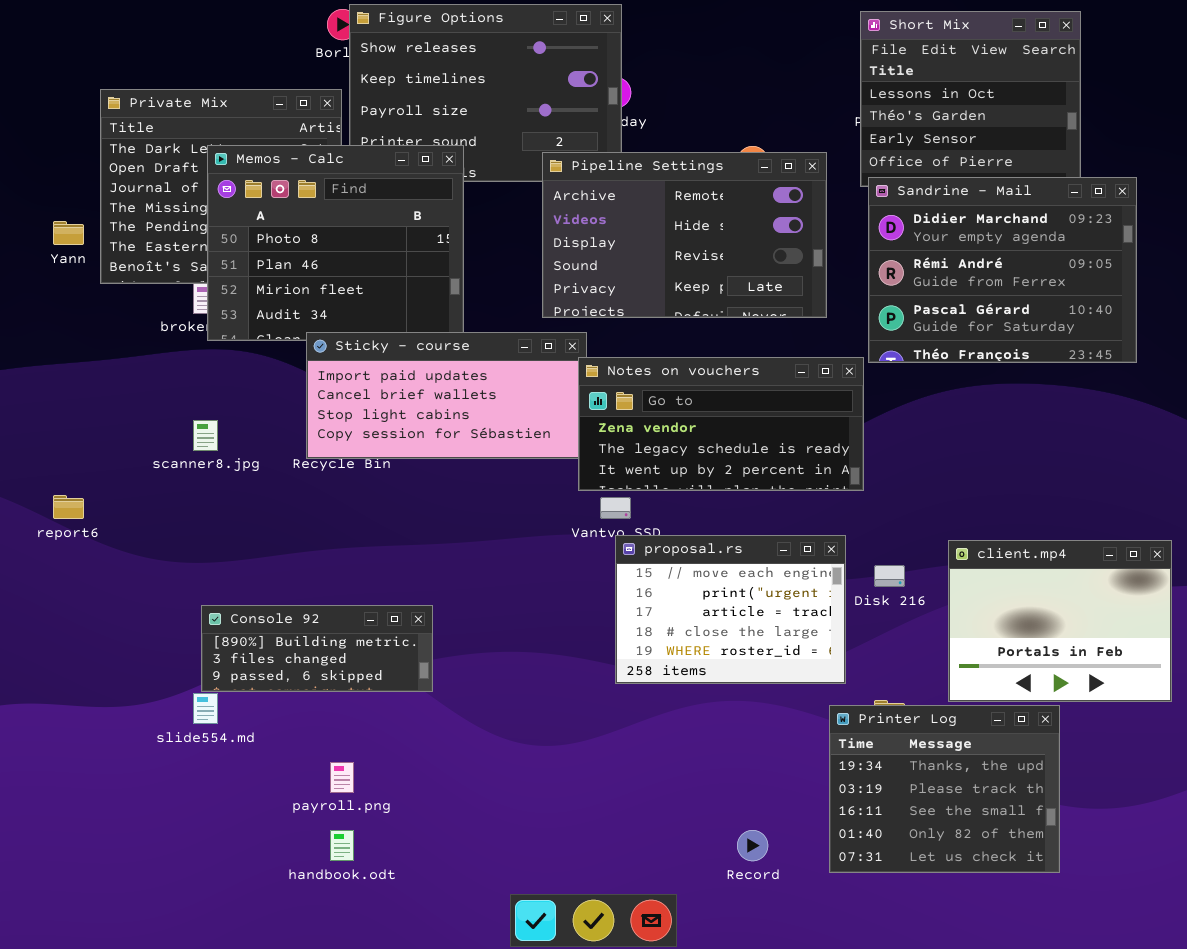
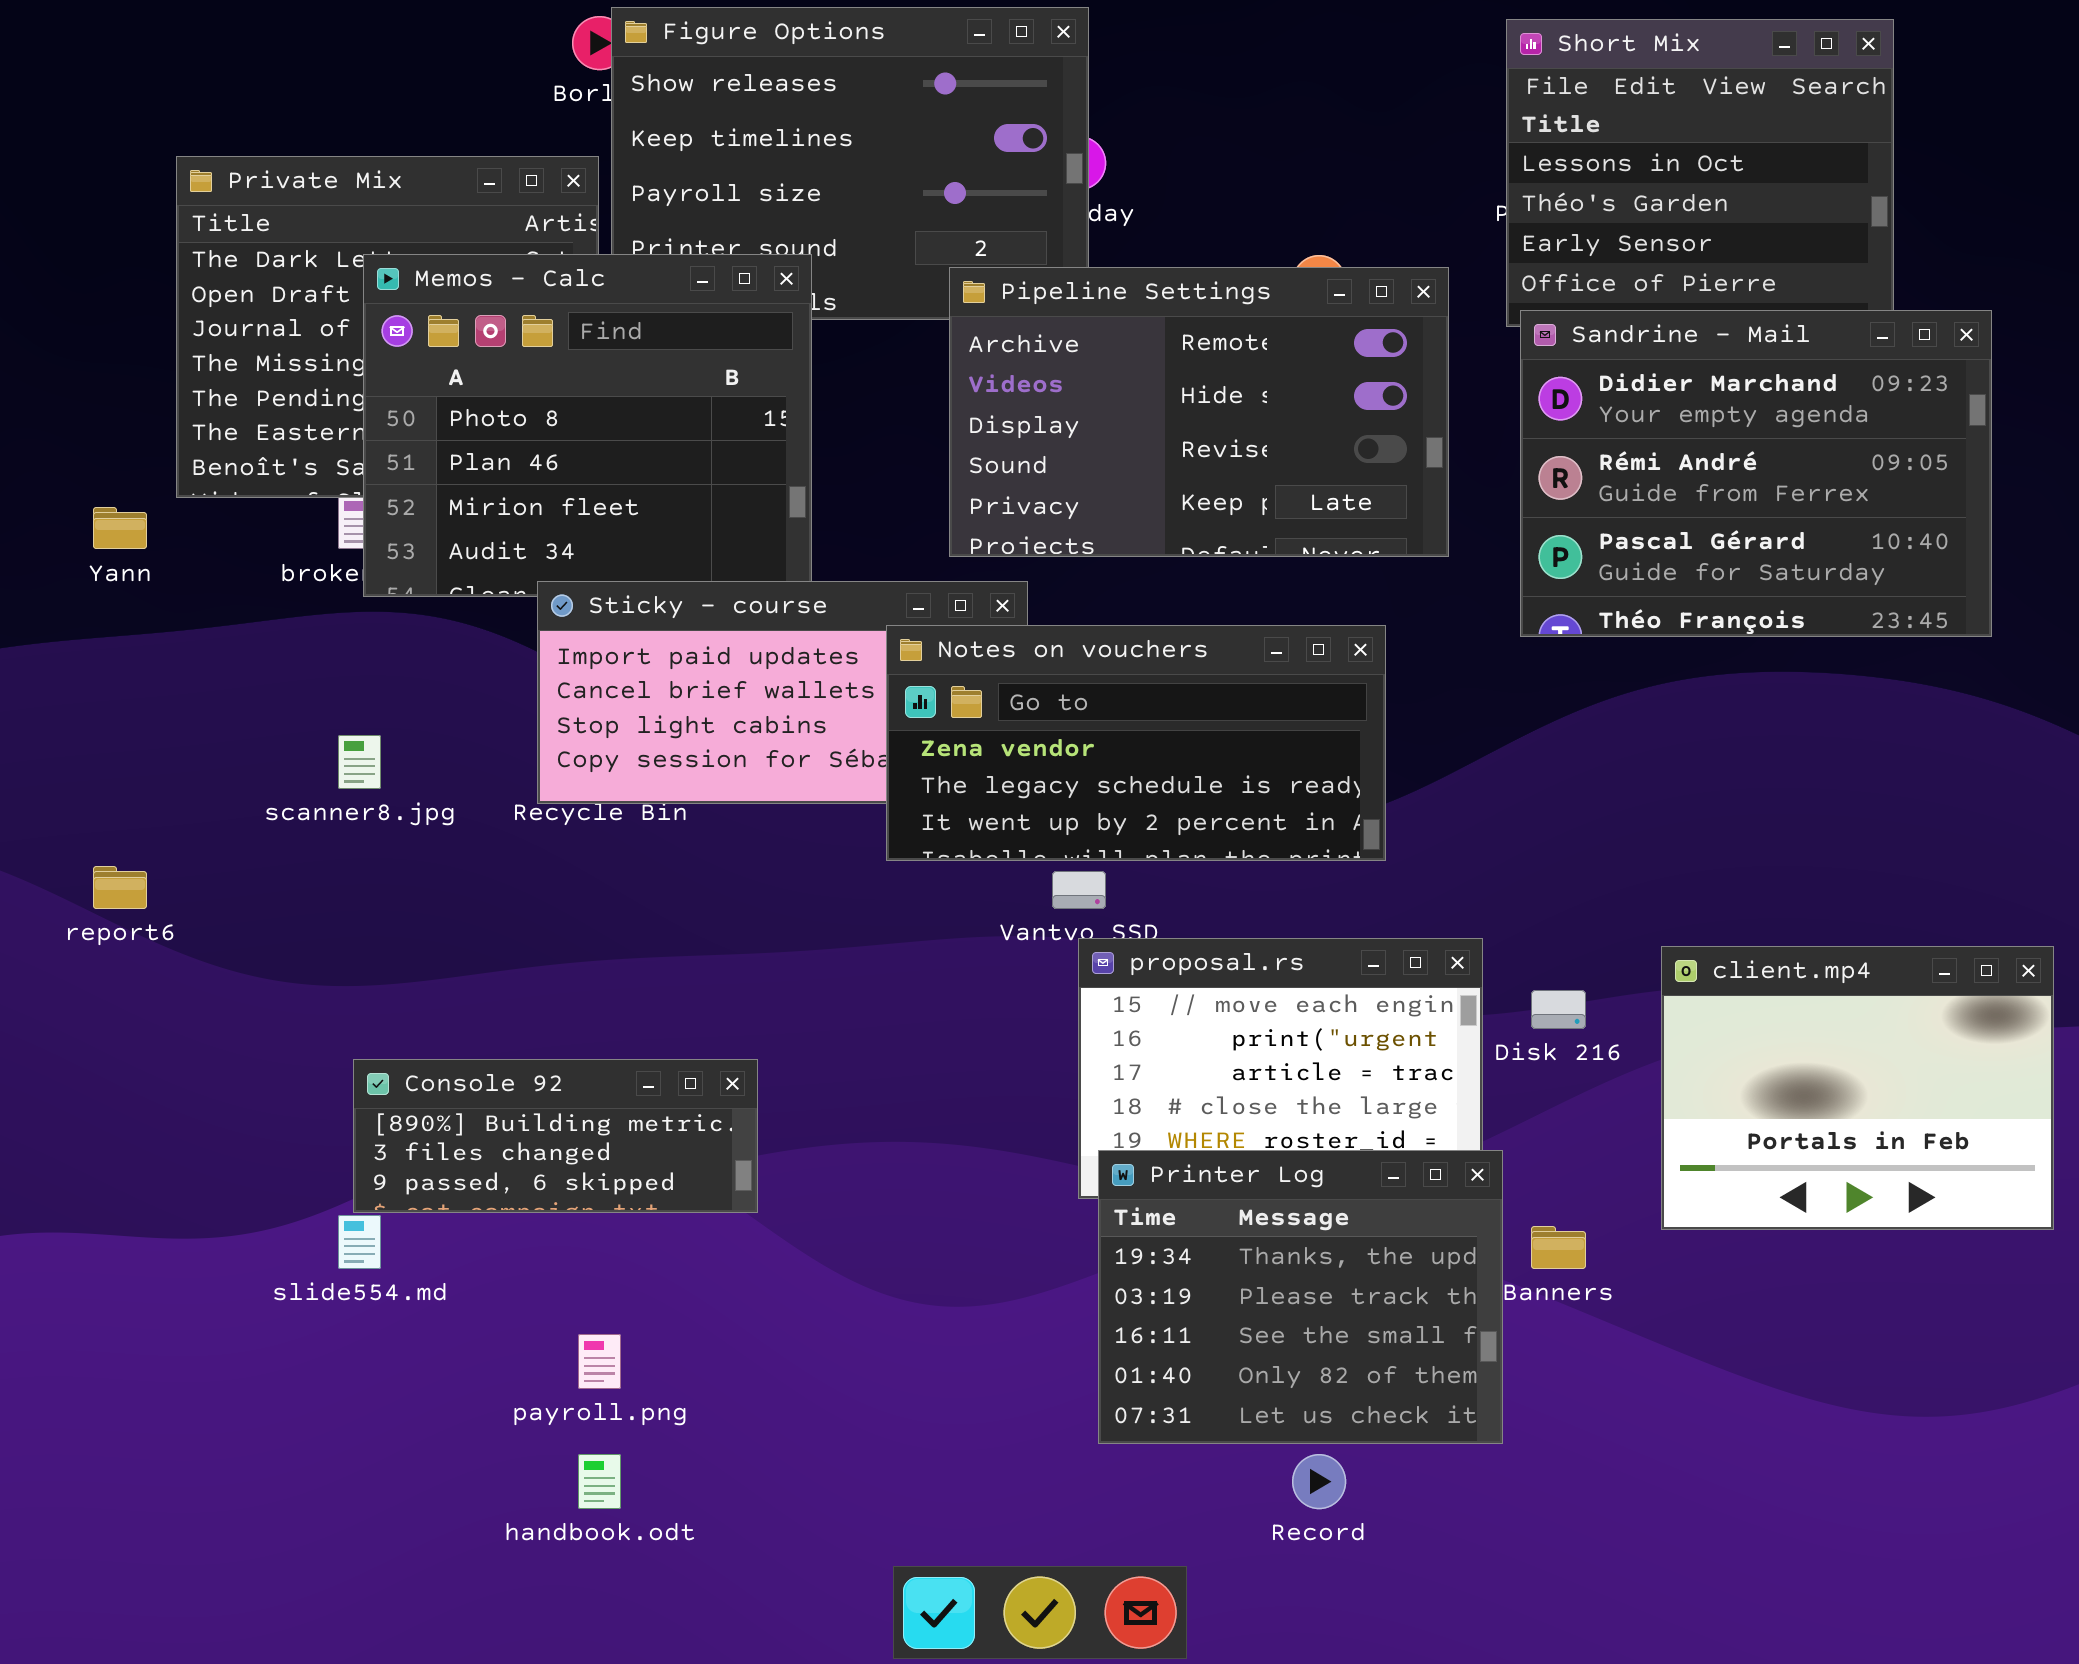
Yann: [53,221,84,245] -> [93,507,147,549], moved
Notes on vouchers: [578,357,864,491] -> [886,625,1386,861], moved
Printer Log: [829,705,1060,873] -> [1098,1150,1503,1444], moved

